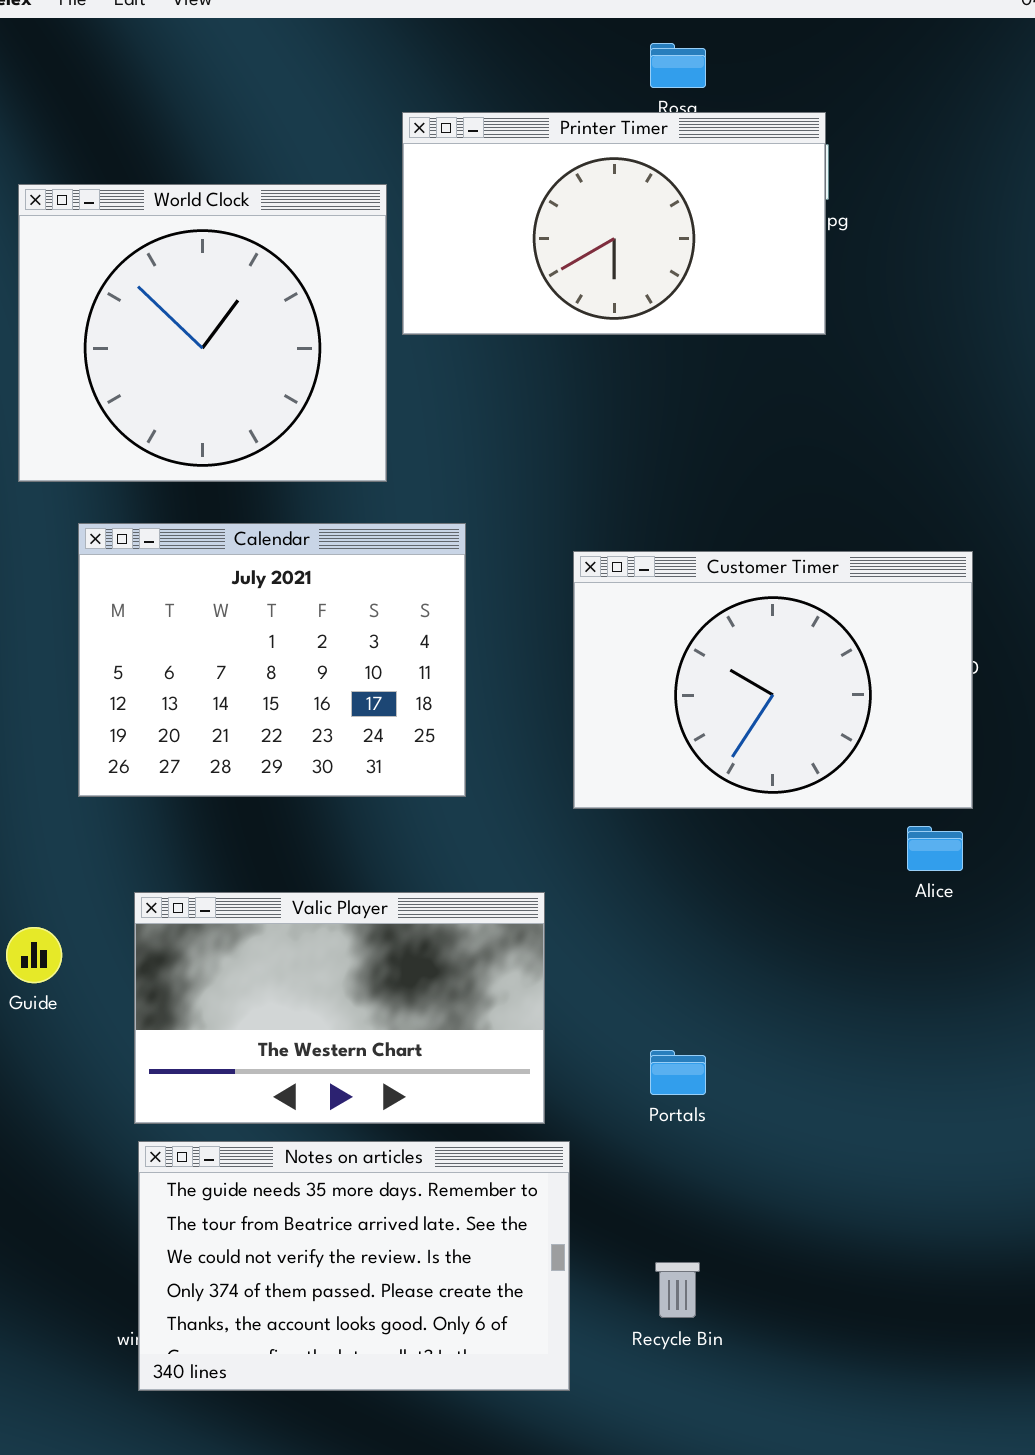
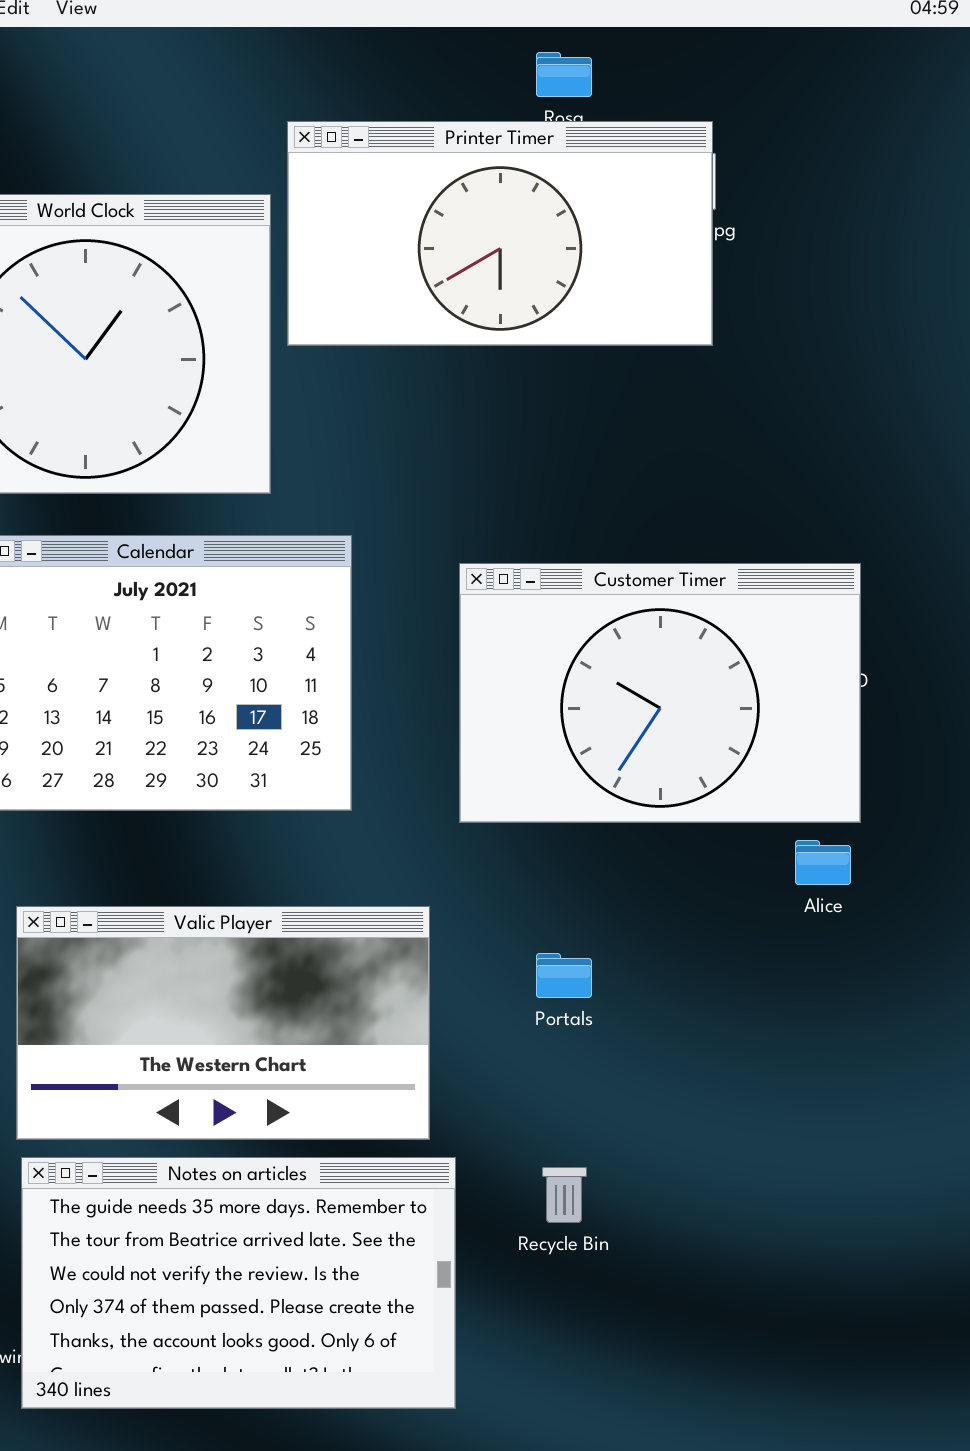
Portals: [650,1050,706,1095] -> [536,953,592,998], moved
Recycle Bin: [655,1262,700,1318] -> [542,1167,587,1223], moved

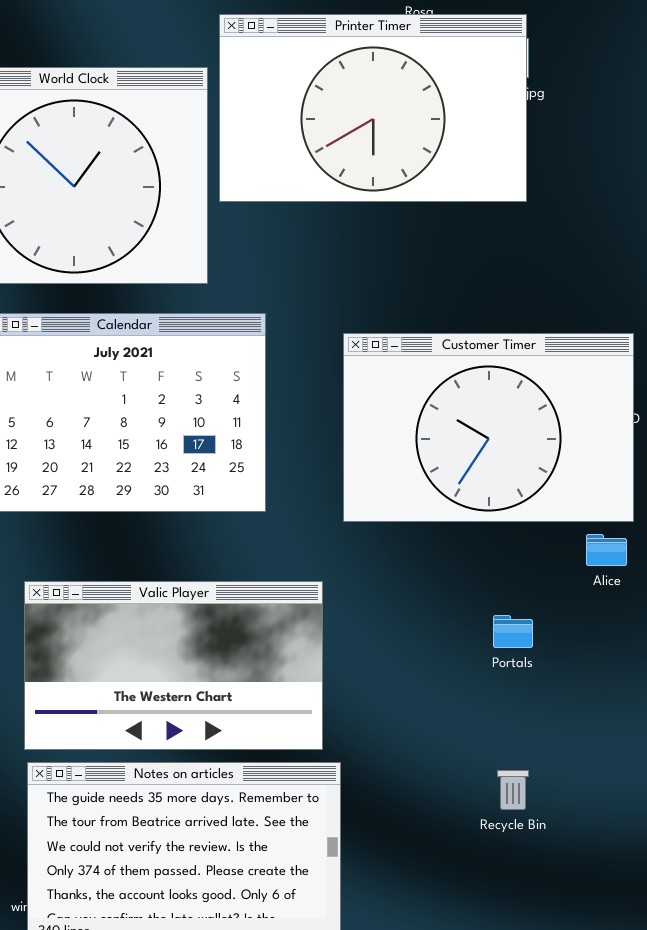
Printer Timer: [287,121,713,346] -> [219,14,527,202], resized
Portals: [536,953,592,998] -> [493,615,533,648], moved
Recycle Bin: [542,1167,587,1223] -> [497,770,529,810], moved

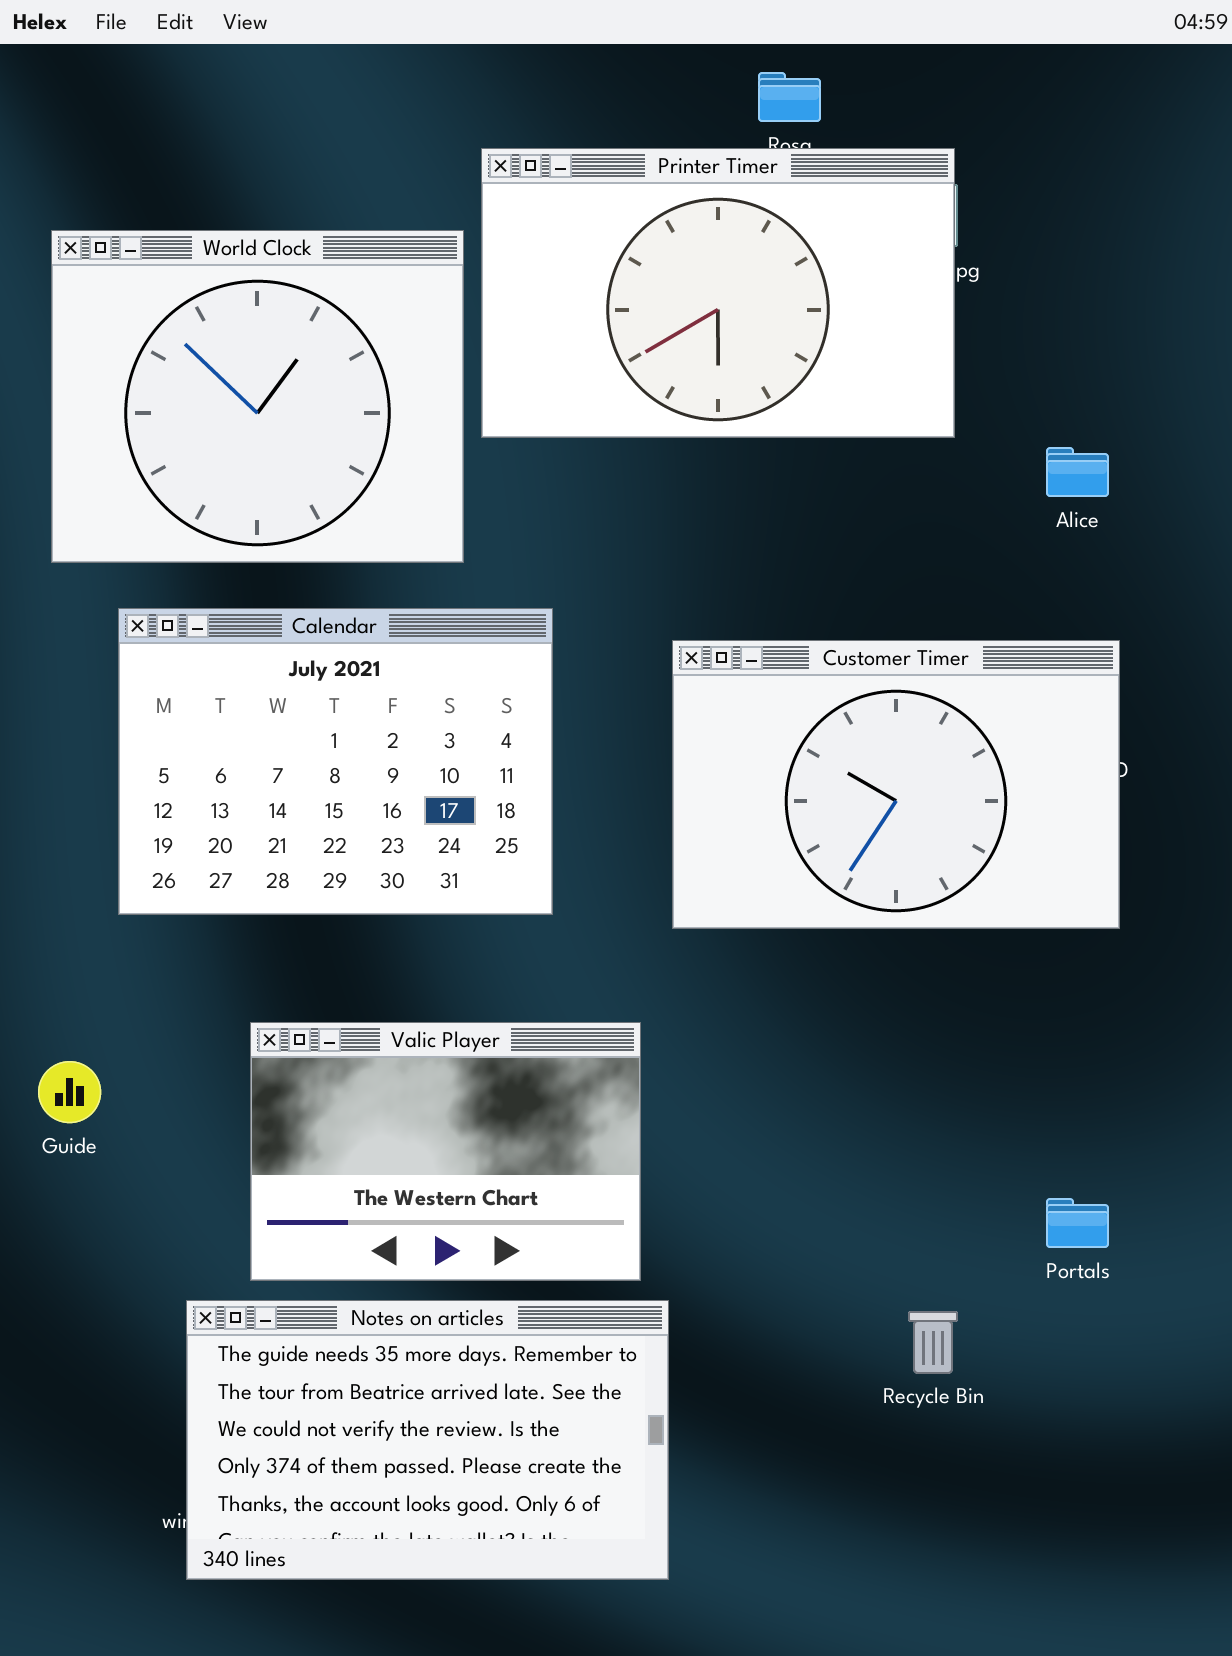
Alice: [586,534,627,566] -> [1046,447,1109,497], moved
Valic Player: [24,581,323,750] -> [250,1022,641,1281], resized
Portals: [493,615,533,648] -> [1046,1198,1109,1248], moved

